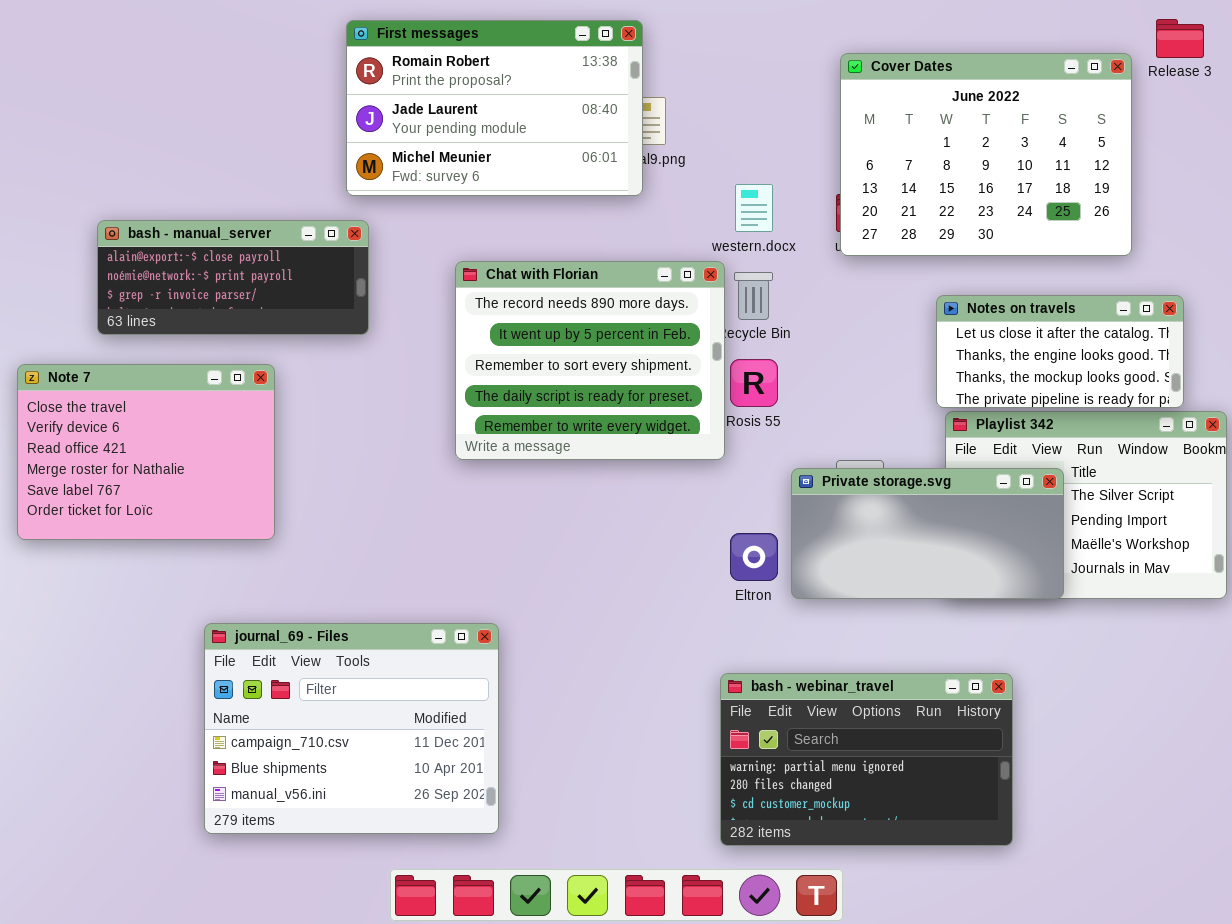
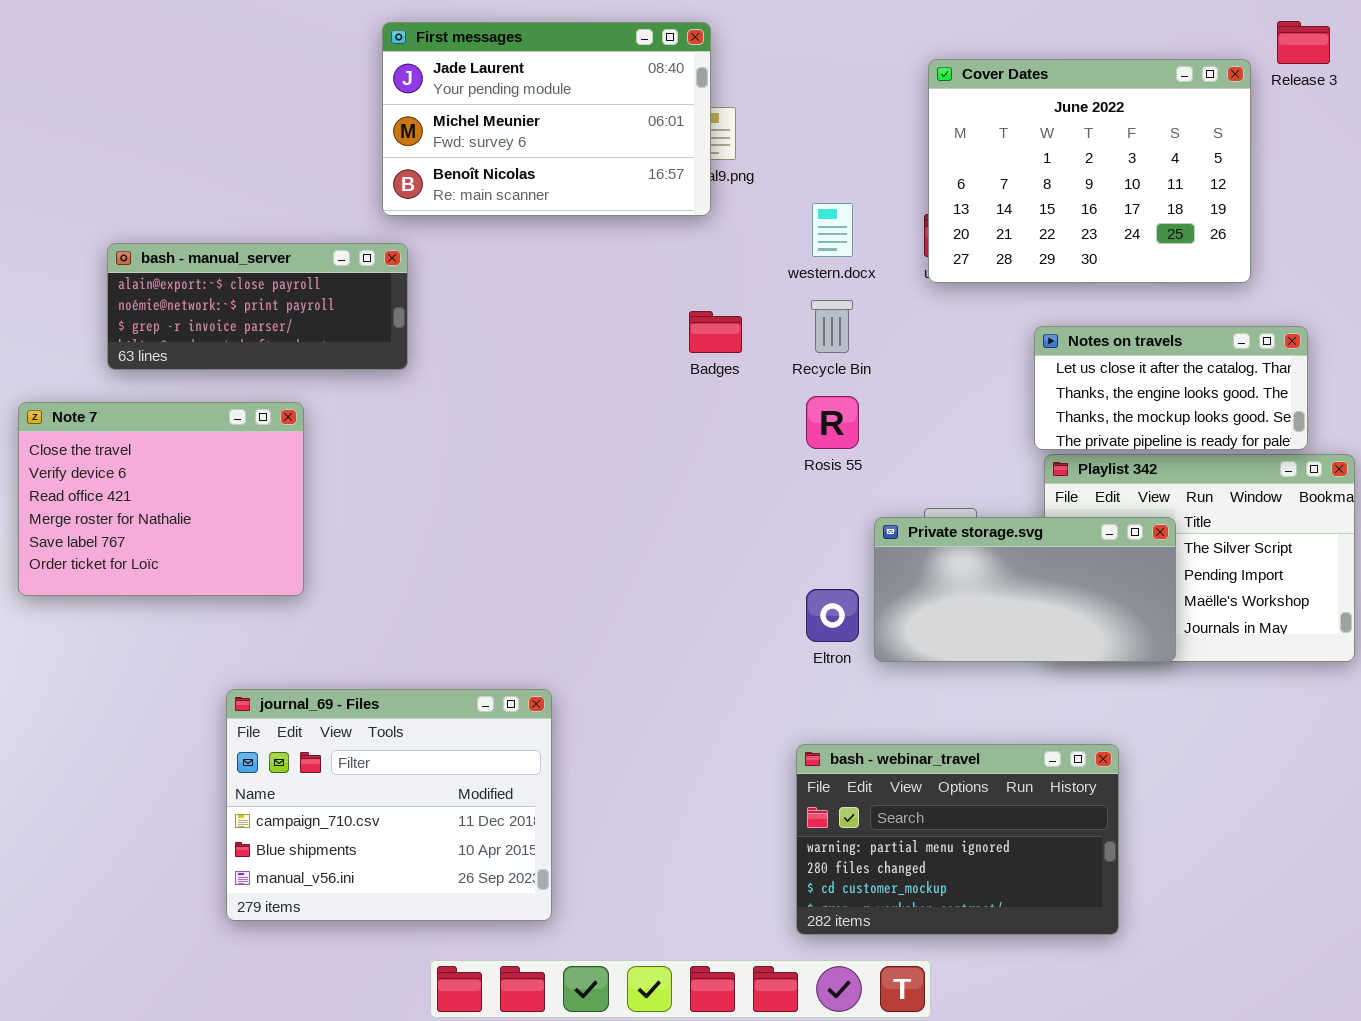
First messages: [346,20,643,196] -> [382,22,711,216], scrolled down 1 row
Chat with Florian: [455,261,725,460] -> none, closed

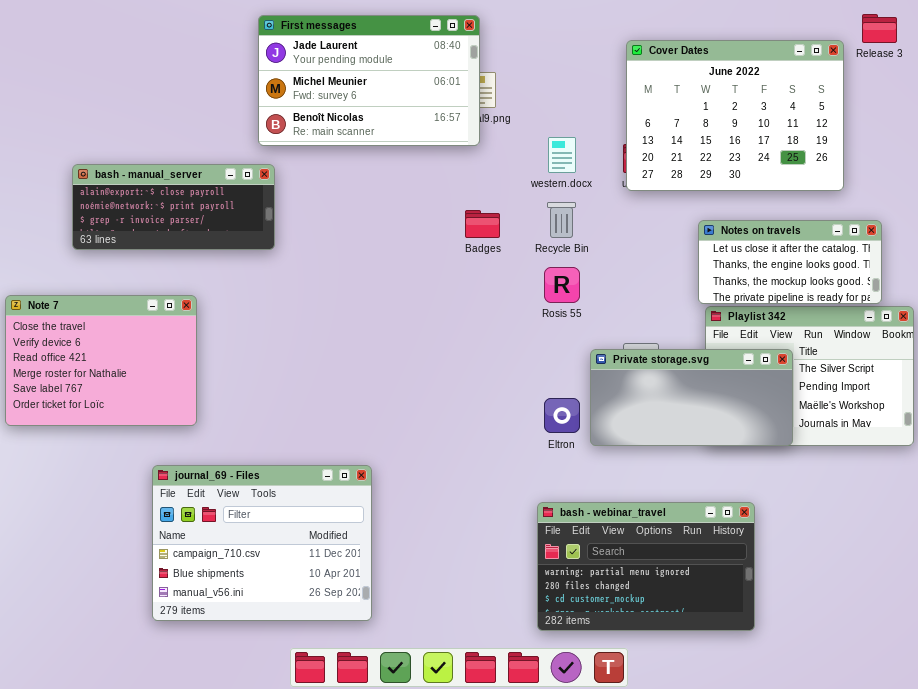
Note 7: [18,402,304,596] -> [5,295,197,426], moved

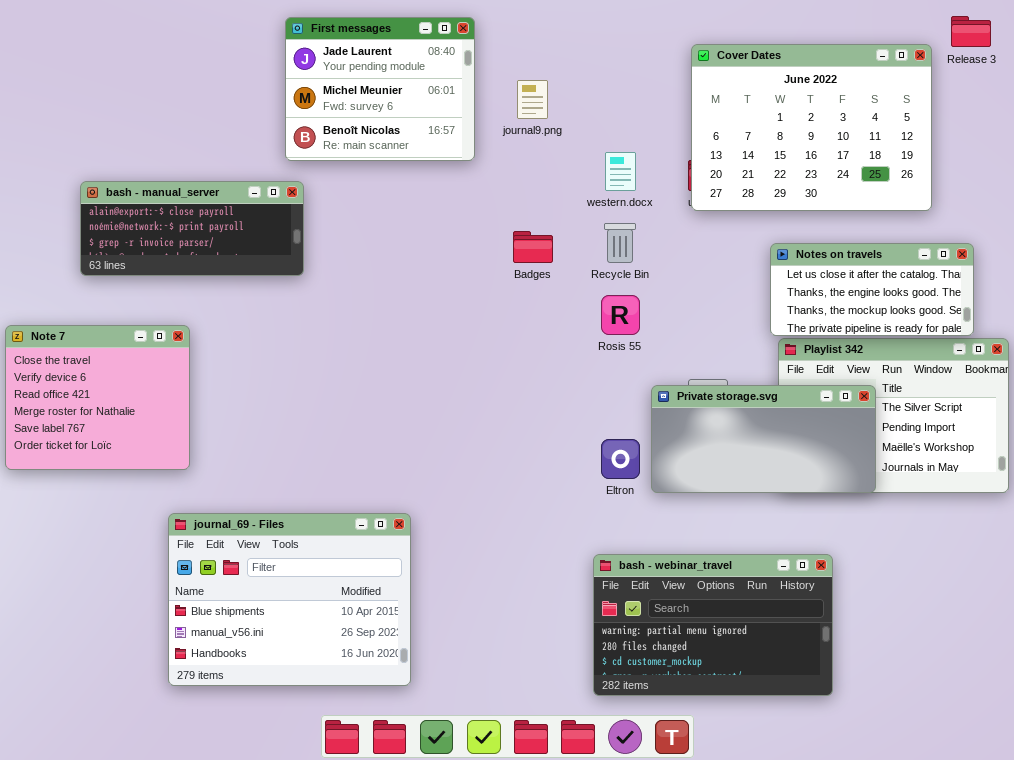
First messages: [258,15,480,146] -> [285,17,475,161], resized
Note 7: [5,295,197,426] -> [5,325,190,470], resized
journal_69 - Files: [152,465,372,621] -> [168,513,411,686], scrolled down 1 row

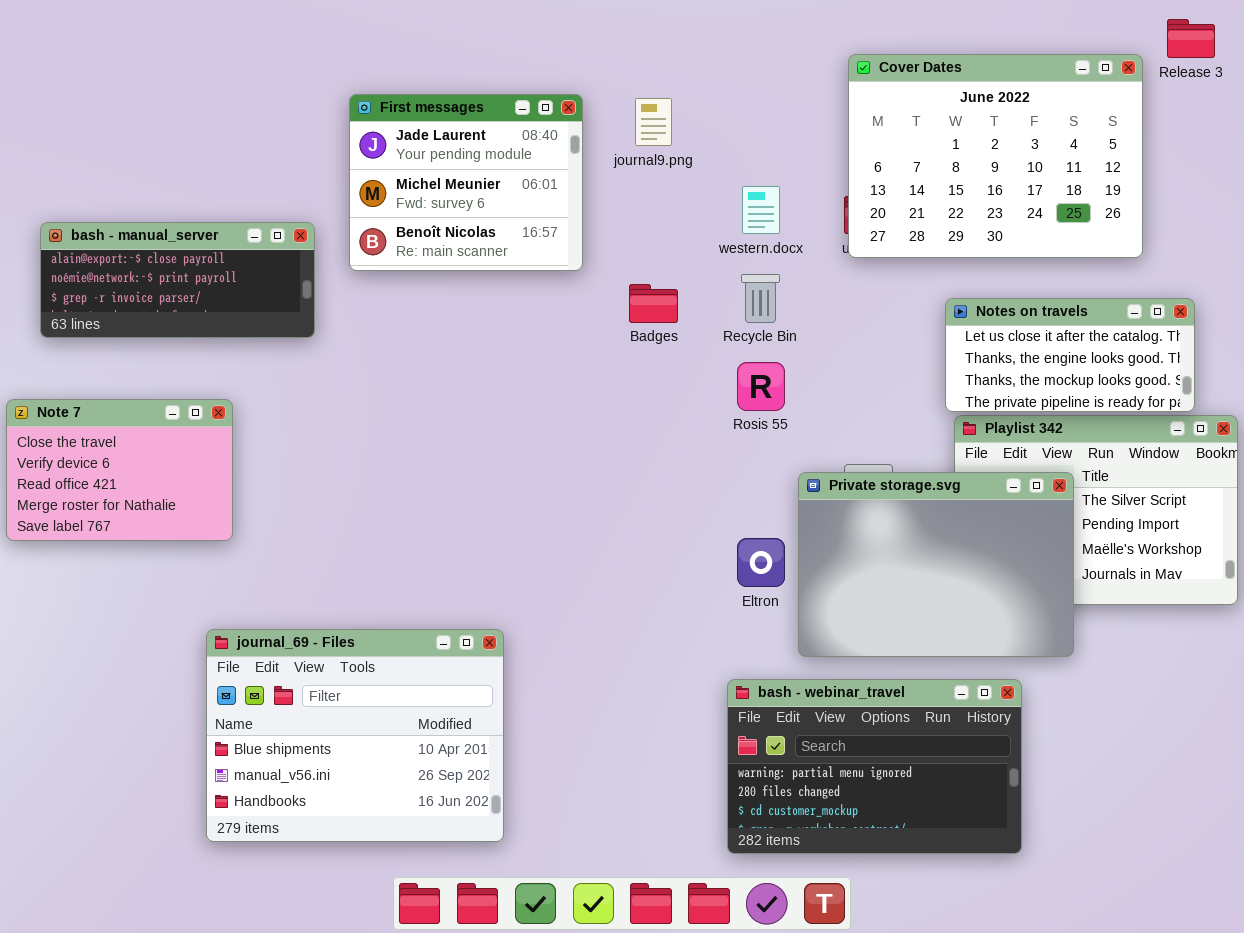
First messages: [285,17,475,161] -> [349,94,583,271], moved
bash - manual_server: [80,181,304,276] -> [40,222,315,338], moved
Note 7: [5,325,190,470] -> [6,399,233,541], resized
Private storage.svg: [651,385,876,493] -> [798,472,1074,657], resized

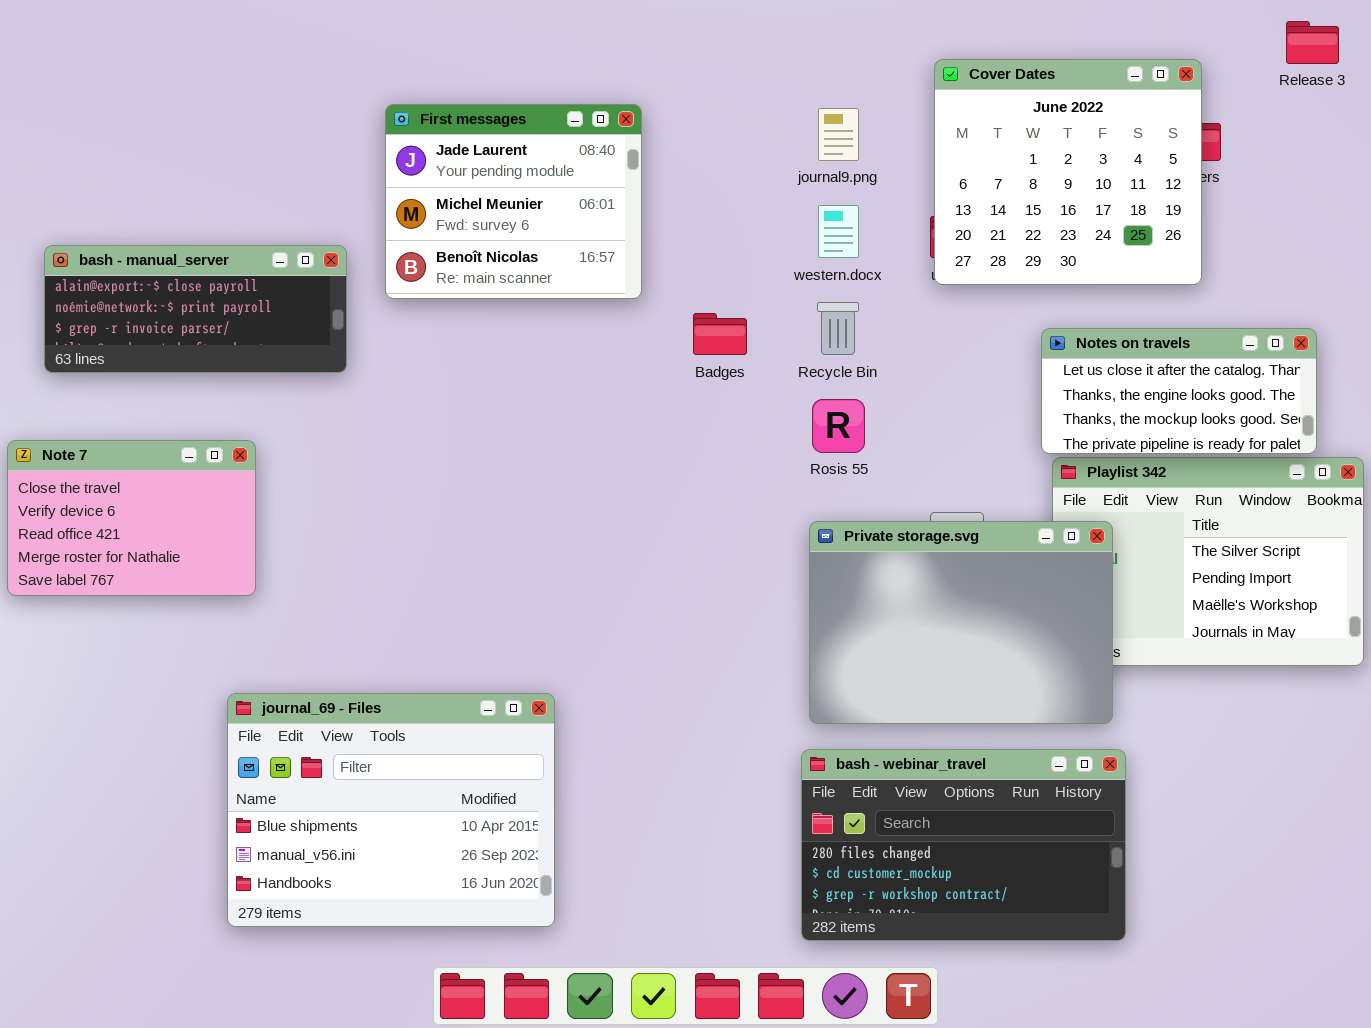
Cover Dates: [848,54,1143,258] -> [934,59,1202,285], resized
journal9.png: [635,98,672,146] -> [818,108,859,161], moved
Private storage.svg: [798,472,1074,657] -> [809,521,1113,724], moved
bash - webinar_travel: [727,679,1022,854] -> [801,749,1126,941], scrolled down 1 row

